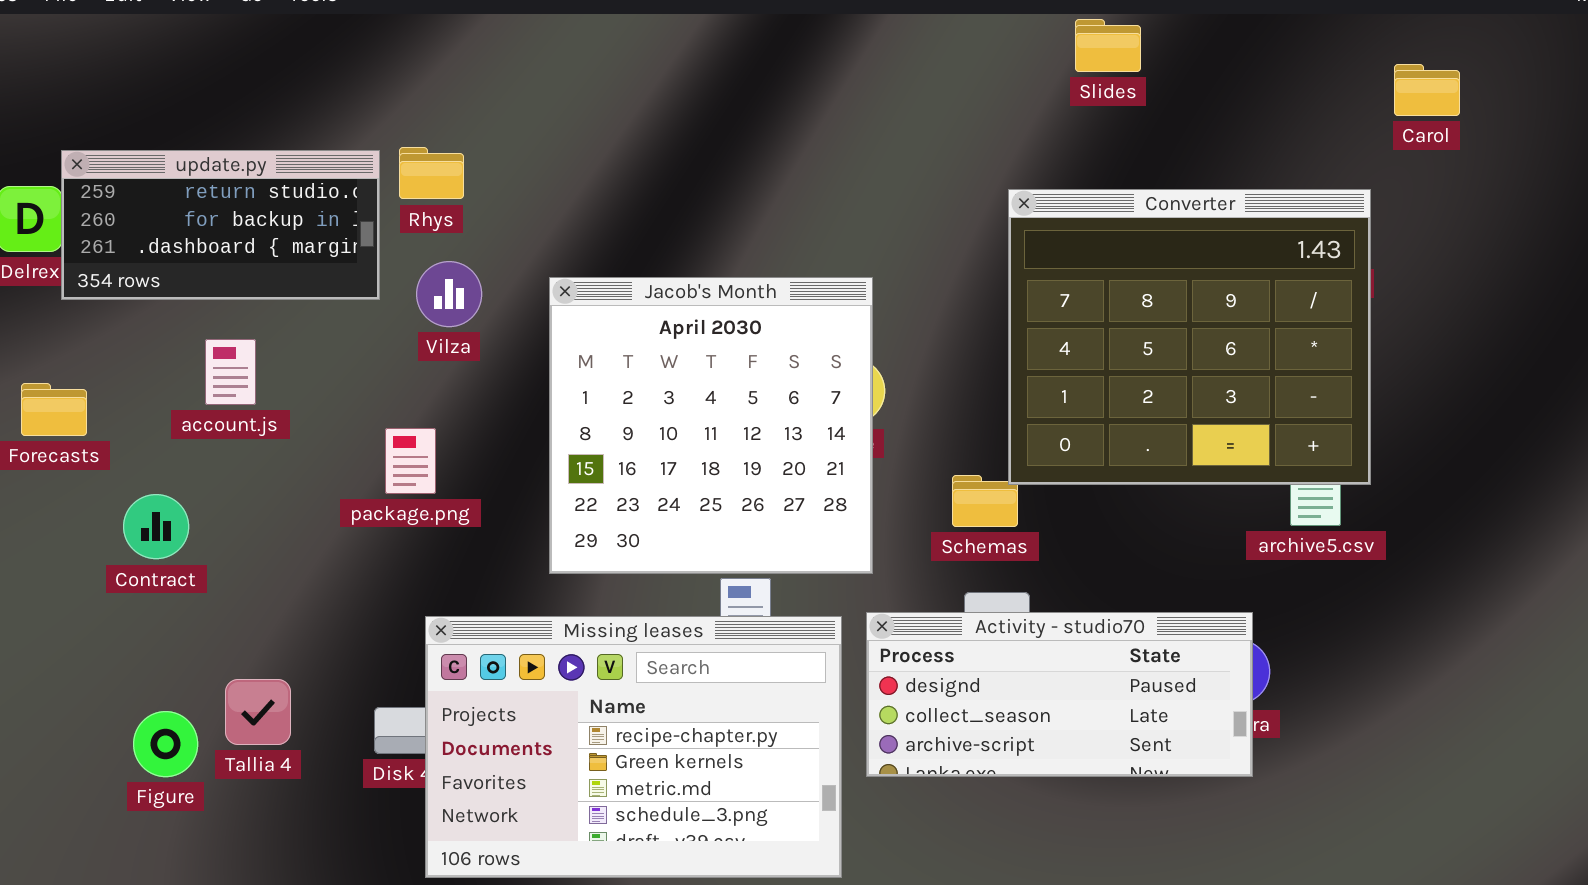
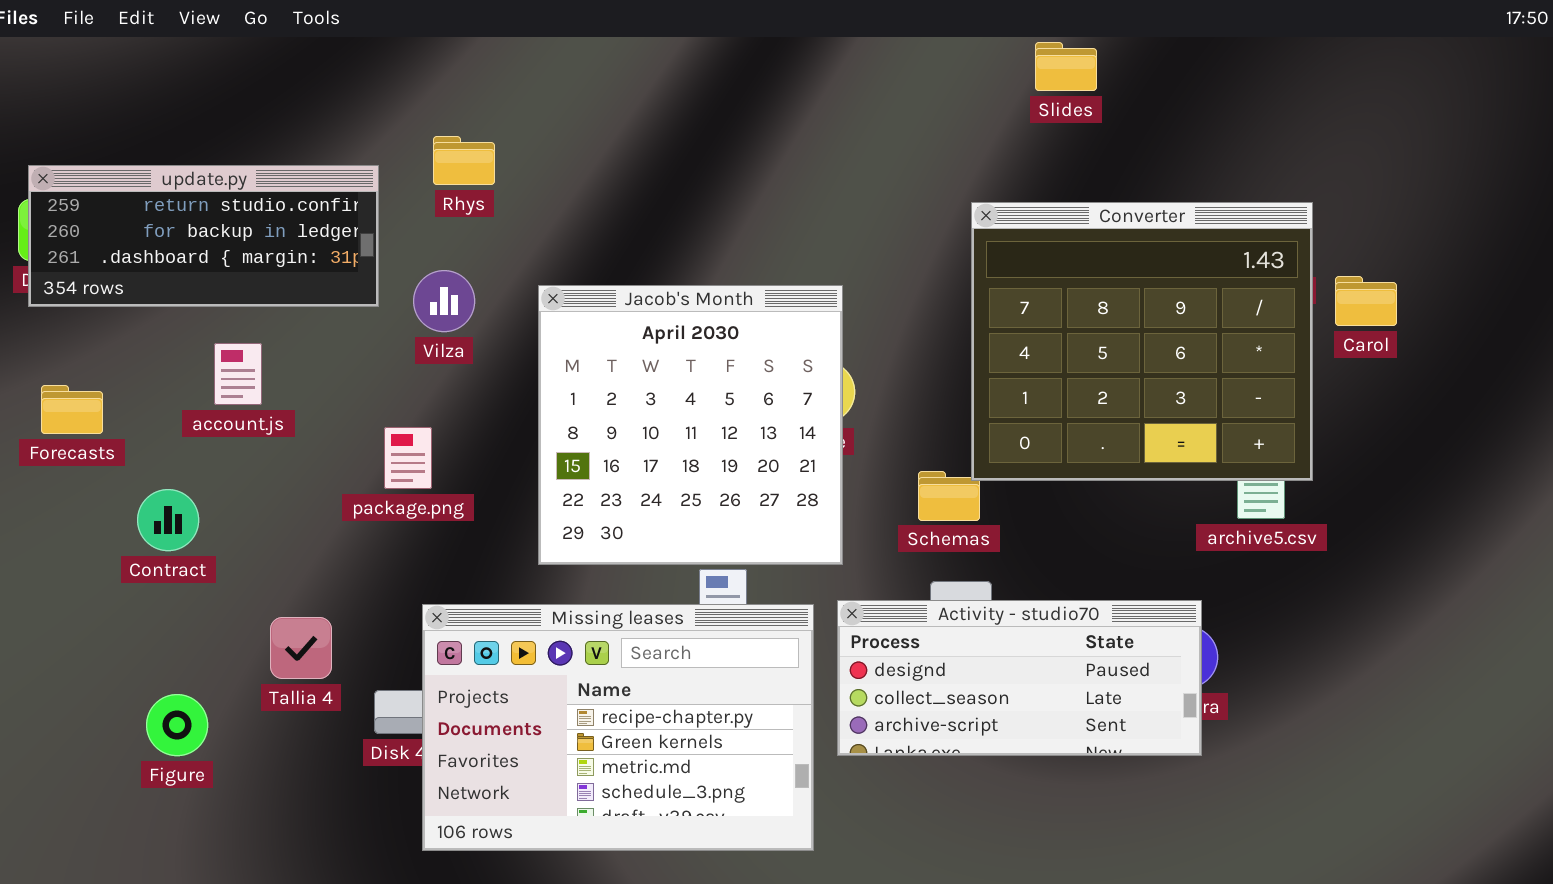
Carol: [1394,64,1460,116] -> [1335,276,1397,326], moved
Rhys: [399,147,464,199] -> [433,136,495,185], moved
update.py: [61,150,380,300] -> [28,165,379,307], resized
Tallia 4: [225,679,291,745] -> [270,617,332,679], moved

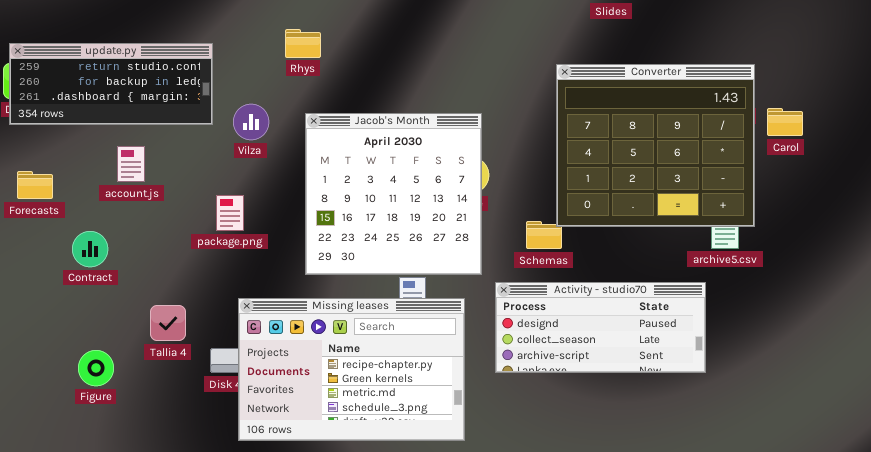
Rhys: [433,136,495,185] -> [285,29,321,58], moved
Activity - studio70: [837,600,1202,756] -> [495,282,706,373], moved

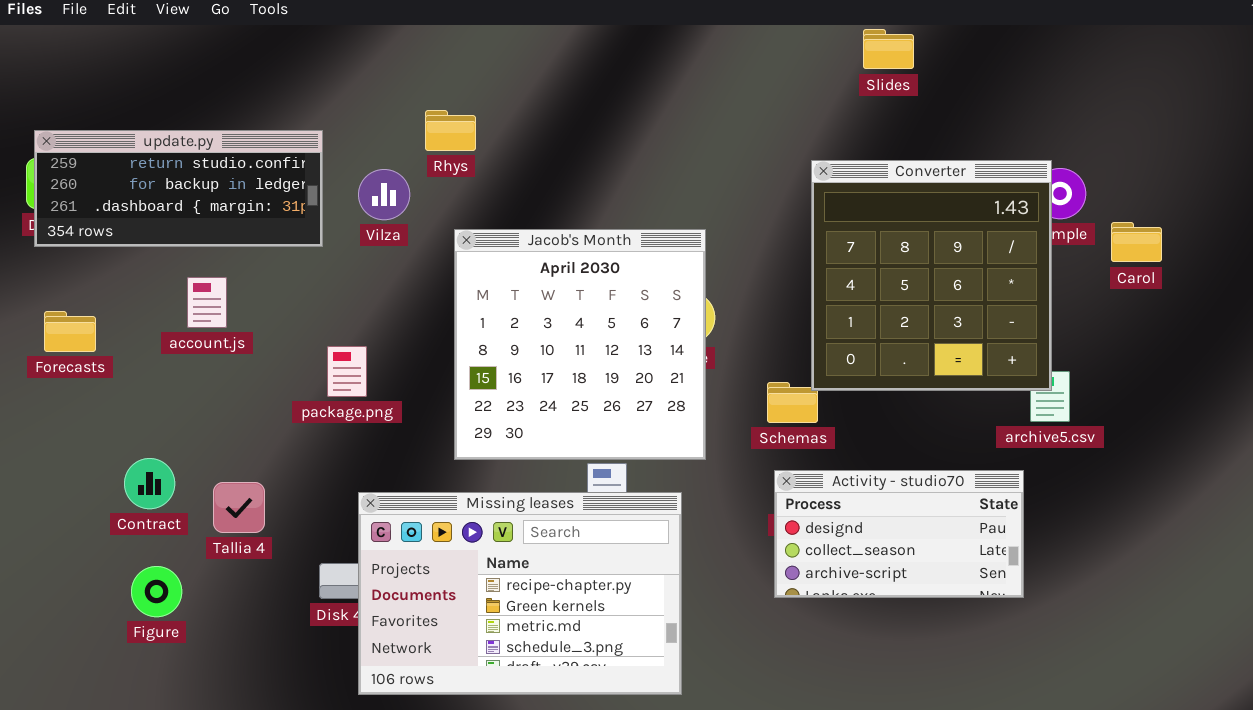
Converter: [556,64,755,227] -> [811,160,1052,391], resized
Vilza: [233,104,269,140] -> [358,169,410,220], moved
Contract: [72,231,108,267] -> [124,458,175,509], moved
Activity - studio70: [495,282,706,373] -> [774,470,1024,598], resized
Tallia 4: [150,305,186,341] -> [213,482,265,533], moved

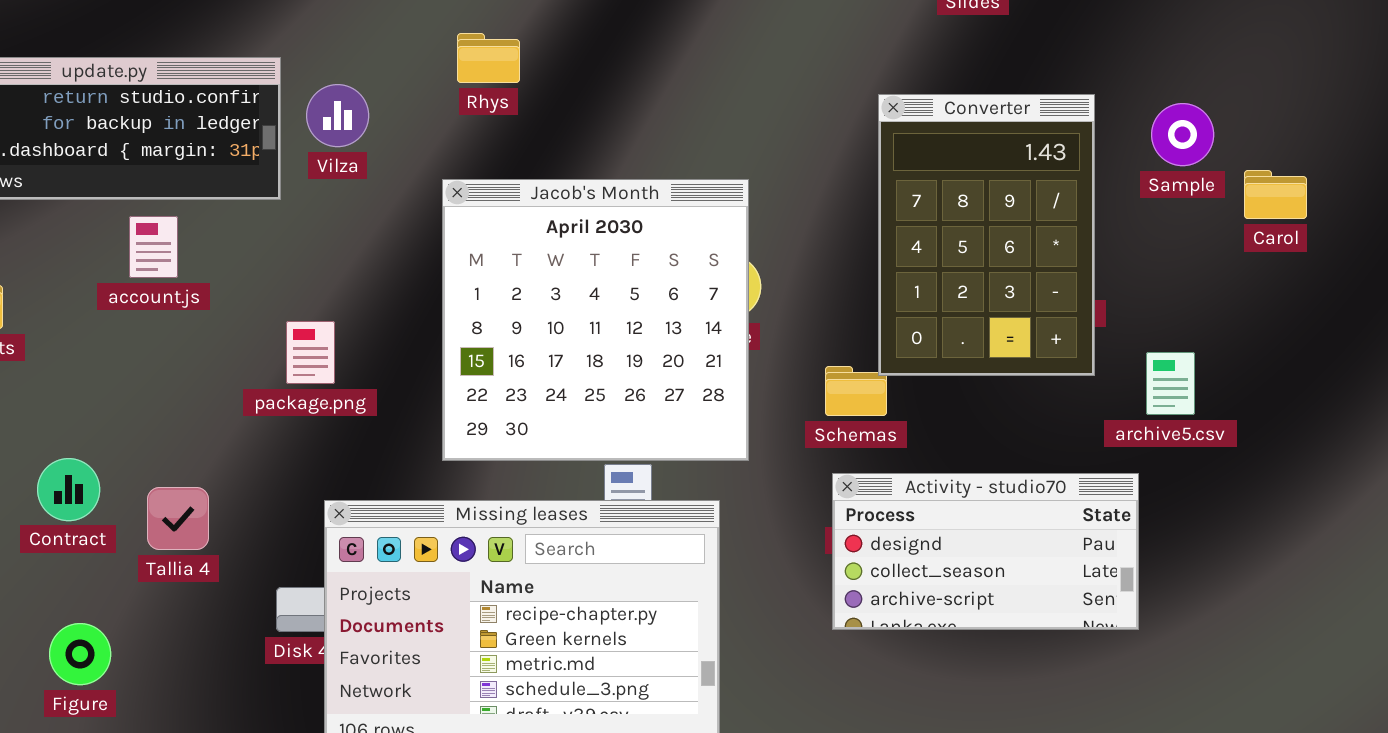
Rhys: [425,110,476,151] -> [457,33,520,83], moved
Converter: [811,160,1052,391] -> [878,94,1095,376], resized
Vilza: [358,169,410,220] -> [306,84,369,147], moved
account.js: [187,277,227,328] -> [129,216,178,278], moved
Figure: [131,566,182,617] -> [49,623,111,685], moved

